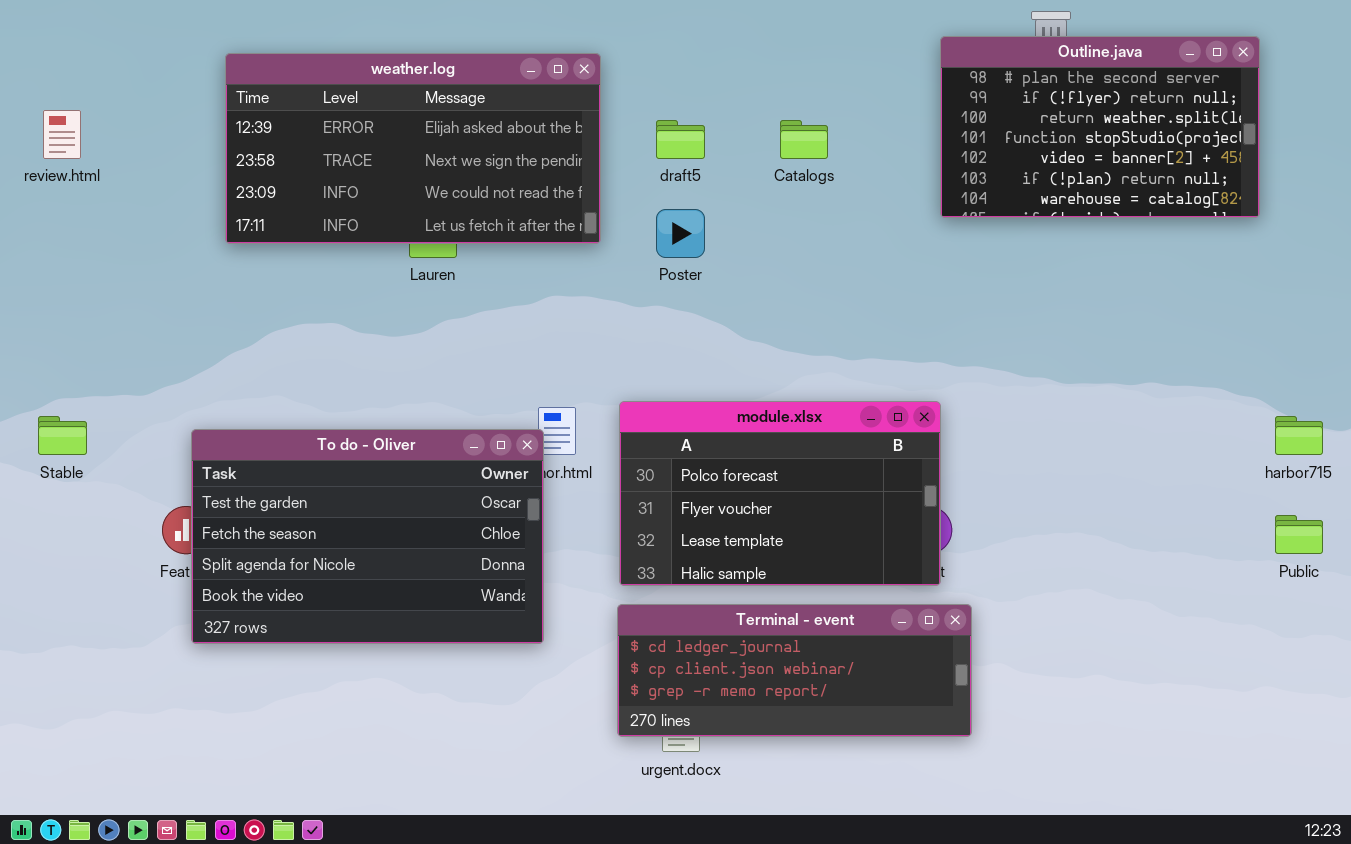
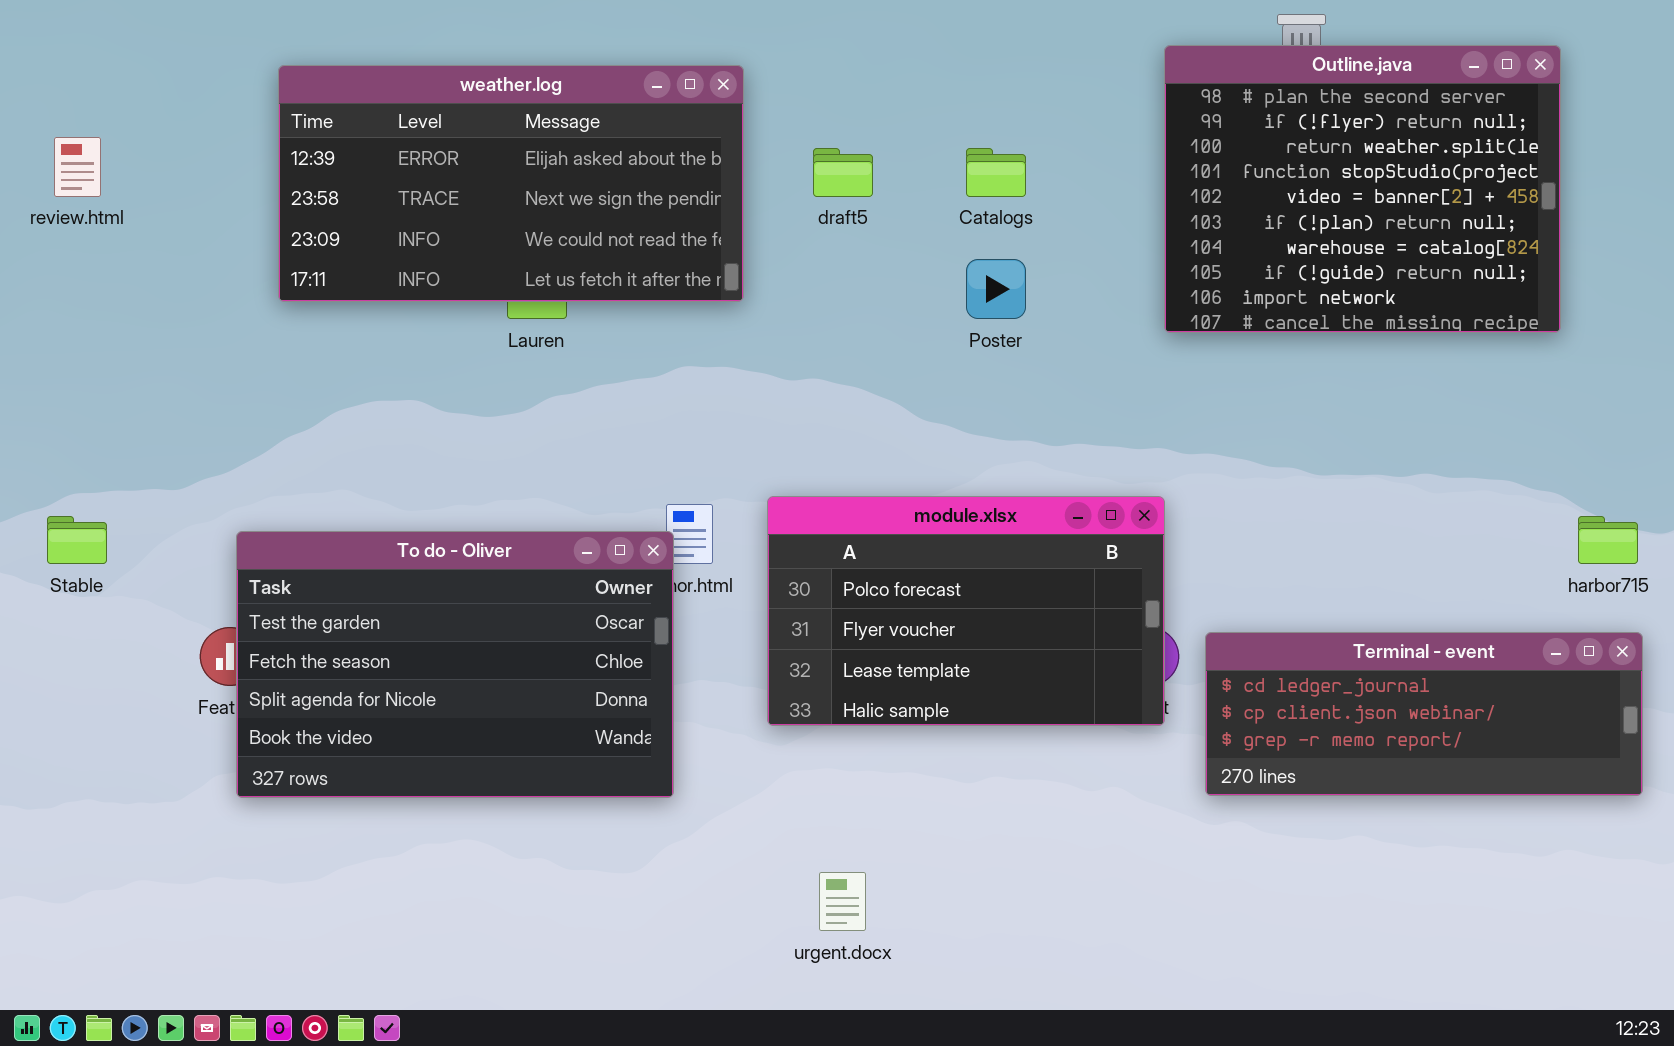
Outline.java: [940,36,1260,218] -> [1164,45,1561,333], resized
Poster: [656,209,705,258] -> [966,259,1026,319], moved
Terminal - event: [617,604,972,737] -> [1205,632,1643,796], moved

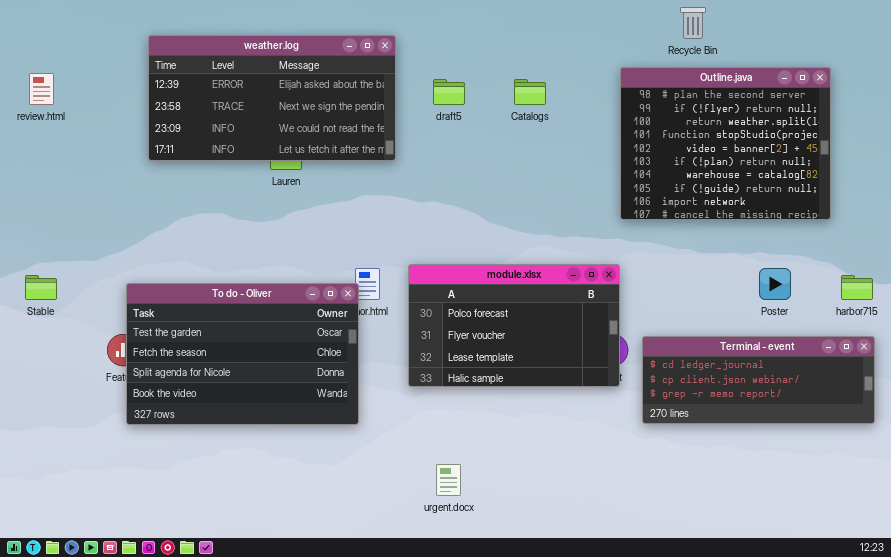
Outline.java: [1164,45,1561,333] -> [620,67,831,220], moved
Poster: [966,259,1026,319] -> [759,268,791,300], moved

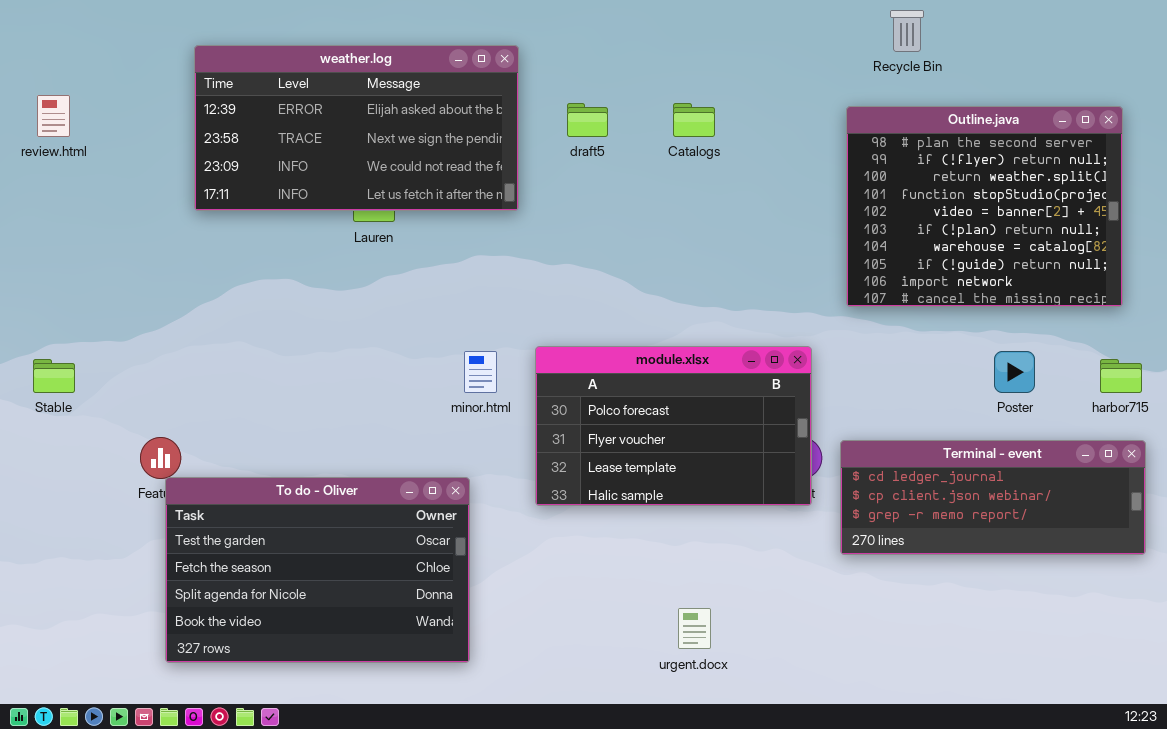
Outline.java: [620,67,831,220] -> [846,106,1123,307], moved
To do - Oliver: [126,283,359,425] -> [165,477,470,663], moved
urgent.docx: [436,464,461,496] -> [678,608,711,649], moved

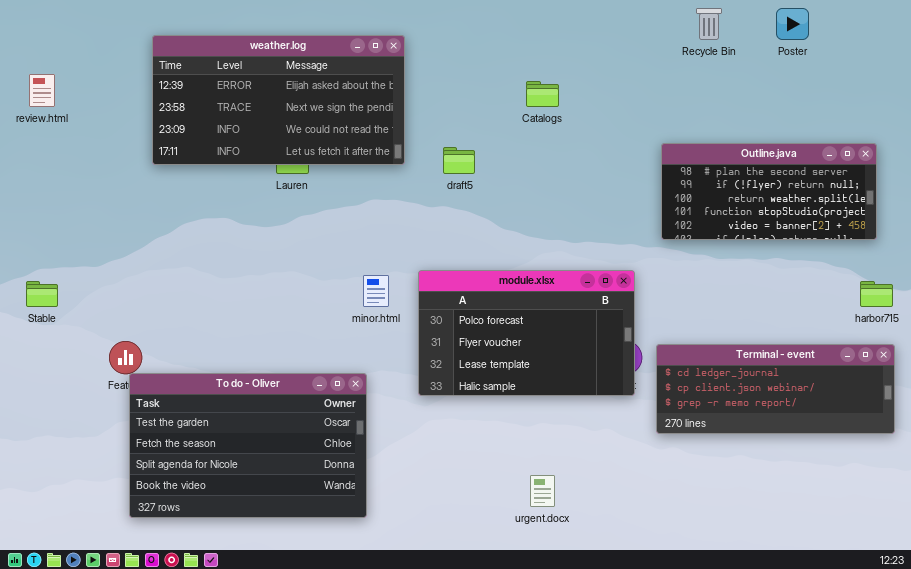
draft5: [567,103,608,137] -> [443,147,475,174], moved
Outline.java: [846,106,1123,307] -> [661,143,877,240], resized
Poster: [994,351,1035,393] -> [776,8,809,40], moved

